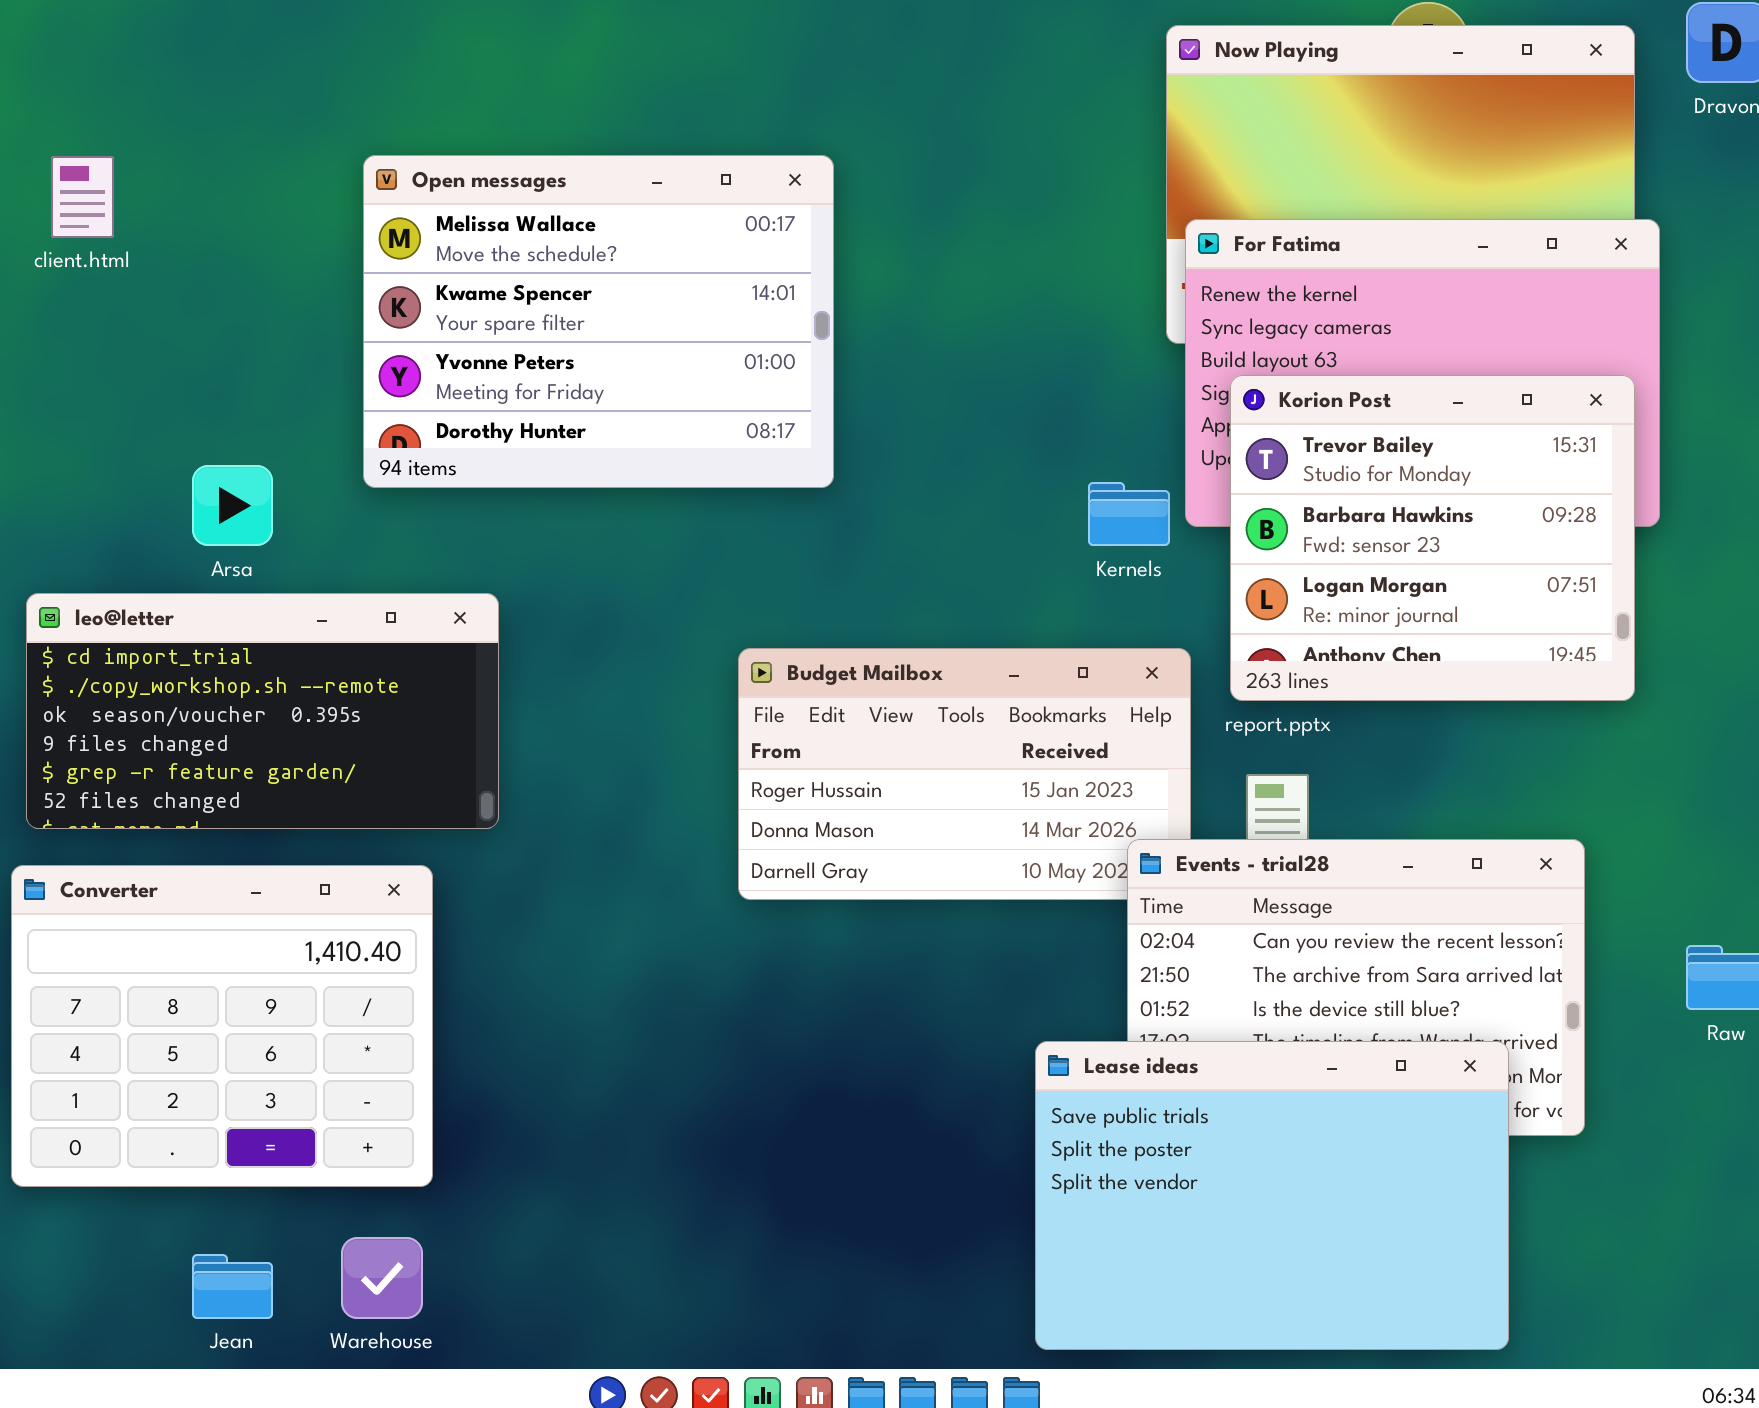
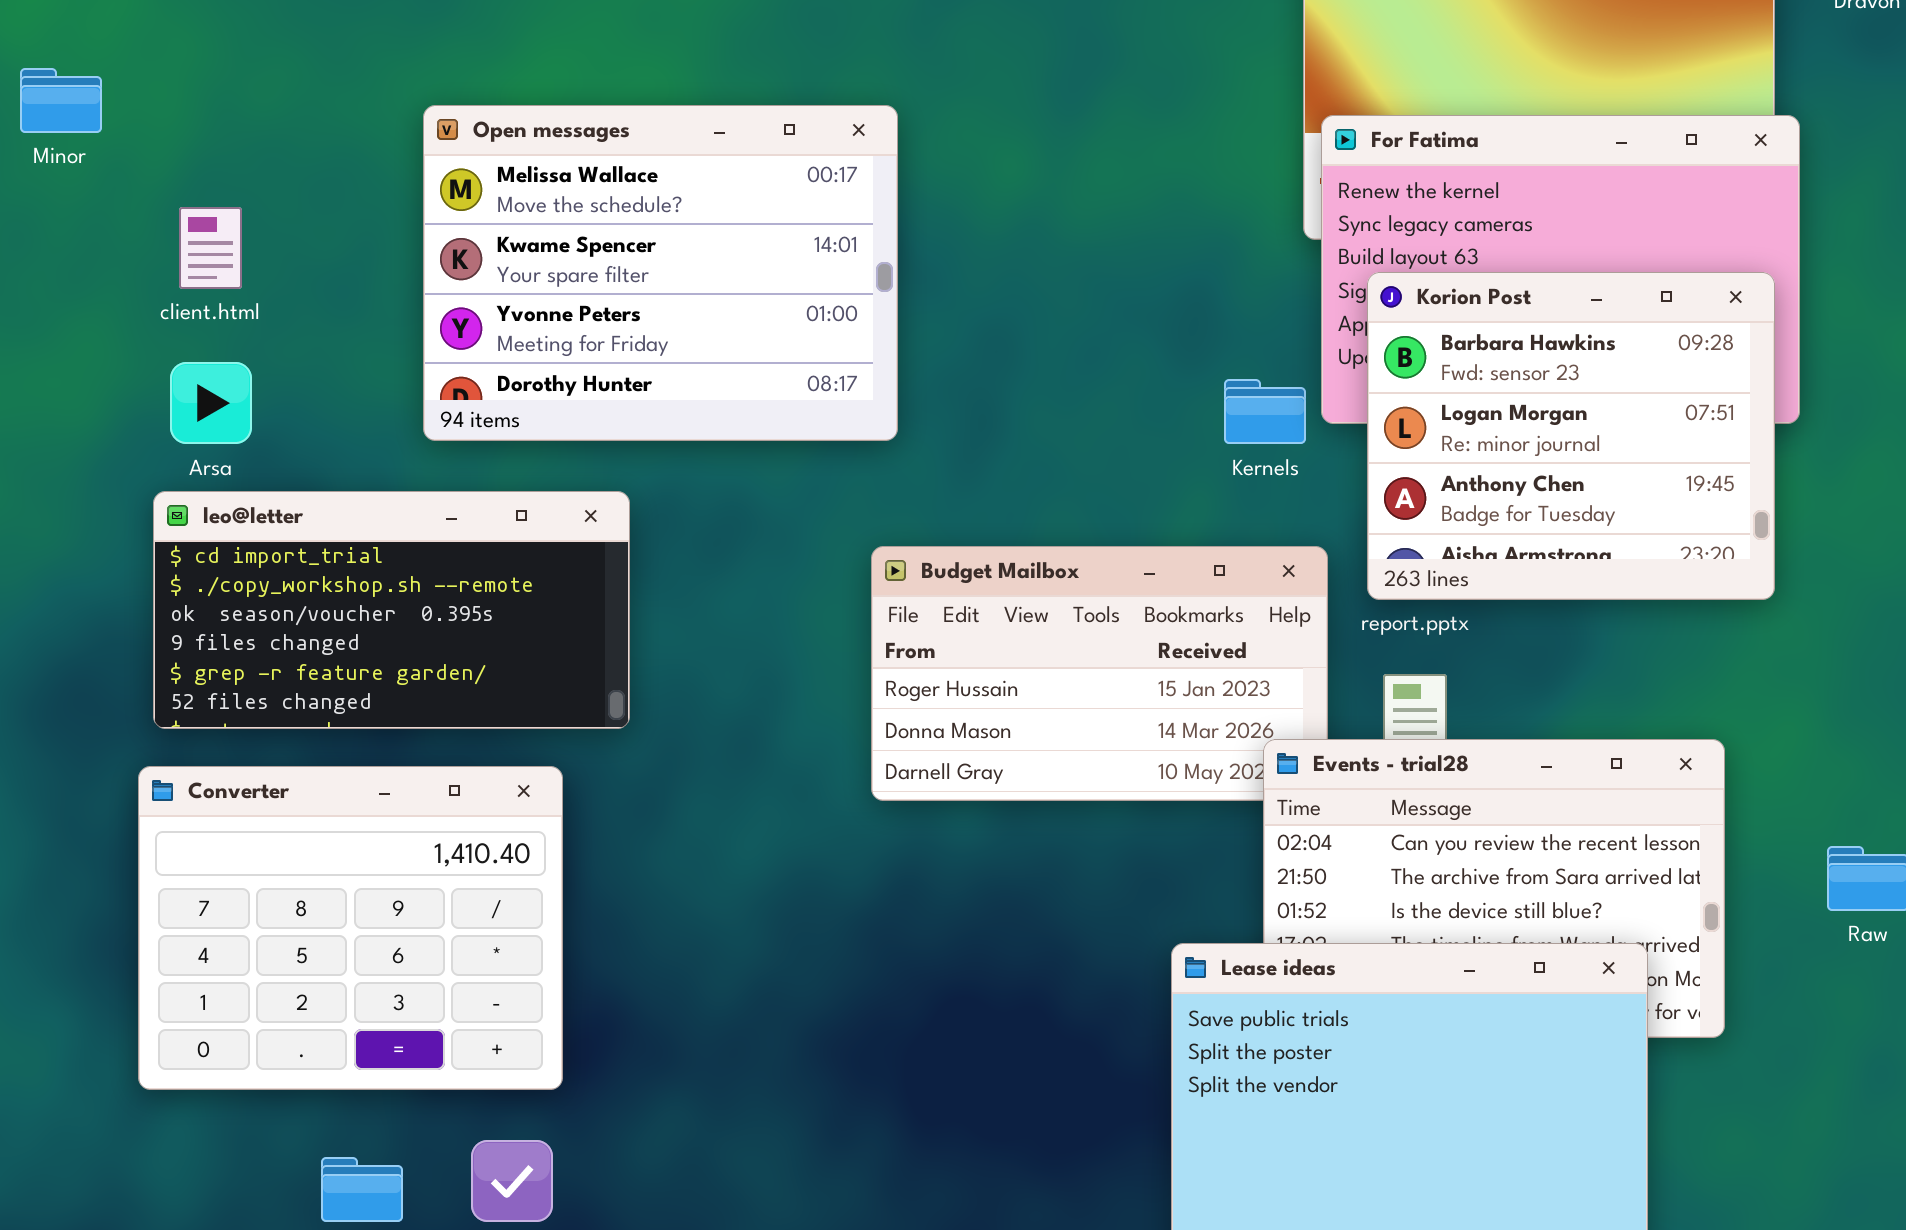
Open messages: [363,155,834,488] -> [423,105,898,441], moved
client.html: [51,156,114,238] -> [179,207,242,289], moved
Korion Post: [1230,375,1635,701] -> [1367,272,1775,600], scrolled down 1 row
Arsa: [192,465,273,546] -> [170,362,252,444], moved

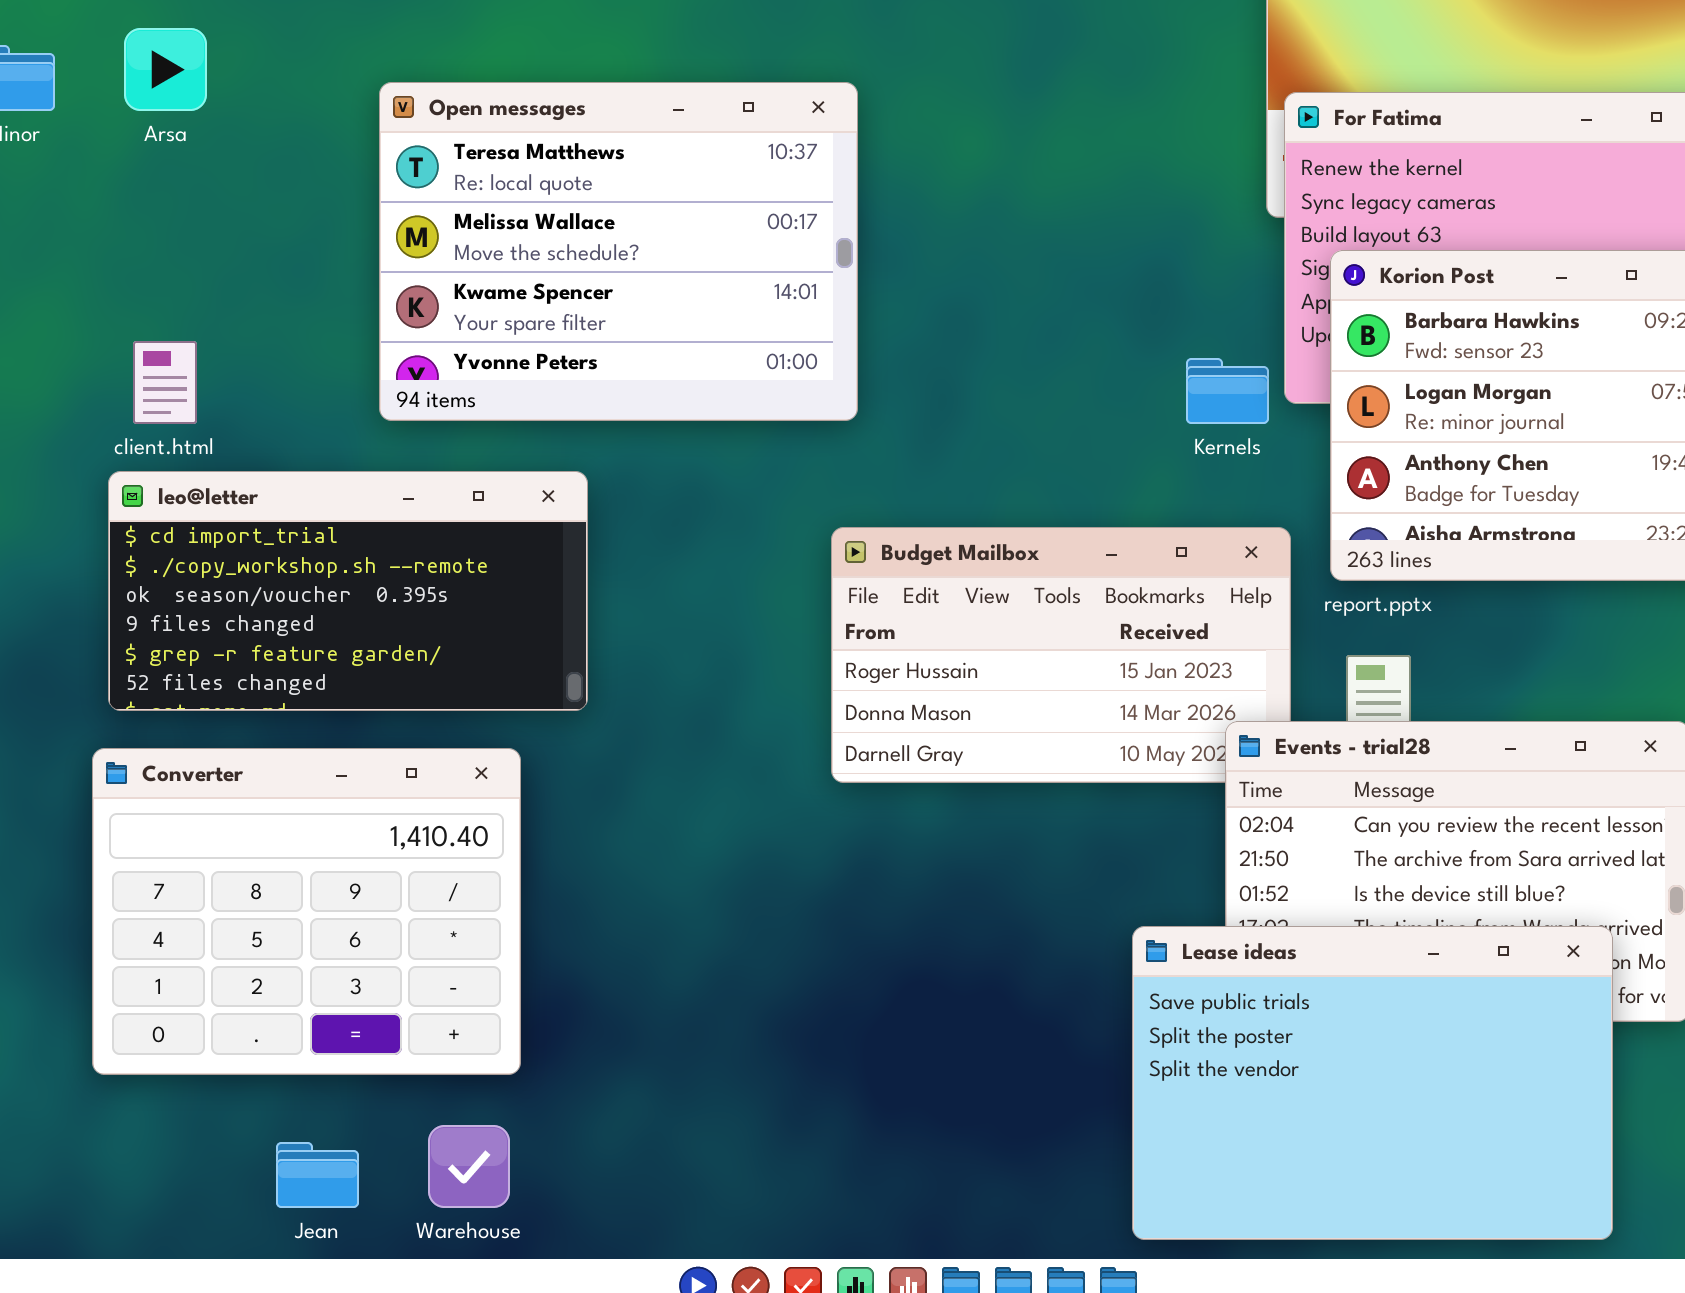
Open messages: [423,105,898,441] -> [379,82,858,421], scrolled up 1 row
client.html: [179,207,242,289] -> [133,341,197,424], moved
Arsa: [170,362,252,444] -> [124,28,207,111], moved

